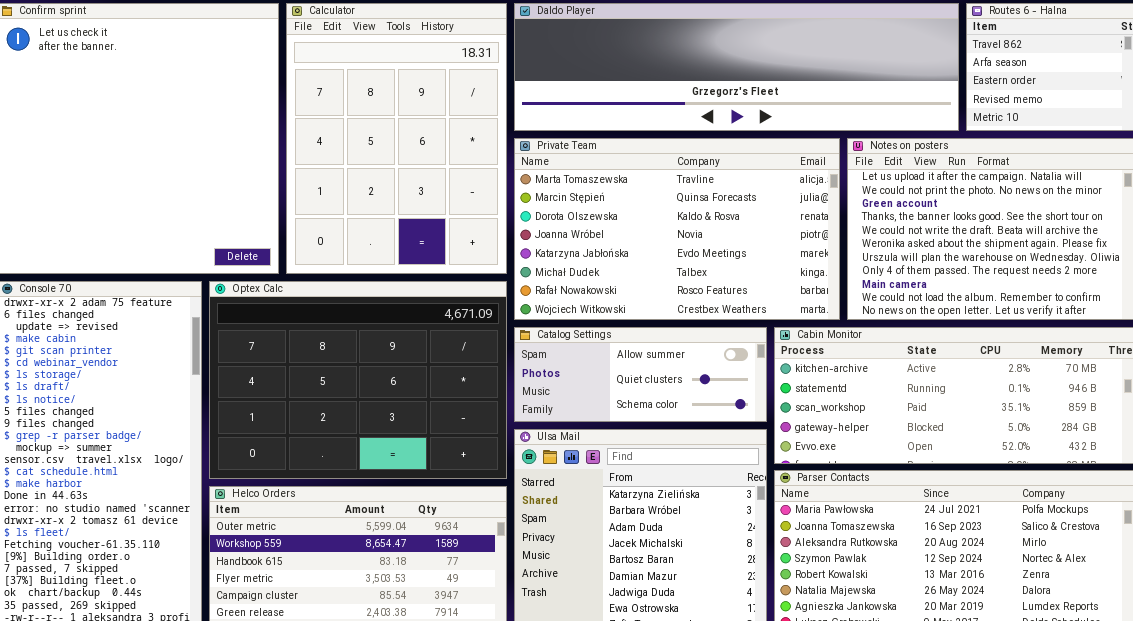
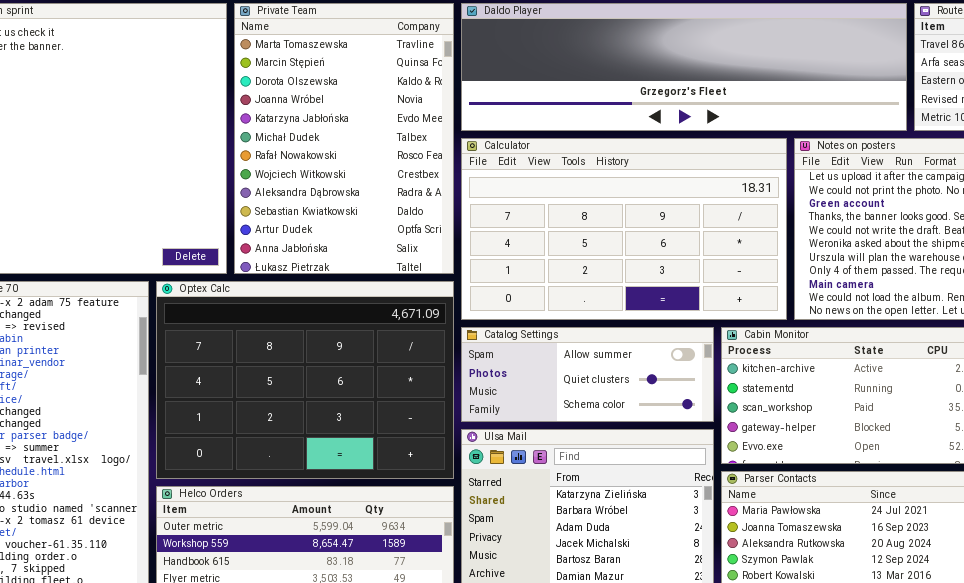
Calculator: [286,3,507,274] -> [461,138,787,320], moved, resized
Private Team: [514,138,840,320] -> [234,3,454,274], moved, resized

